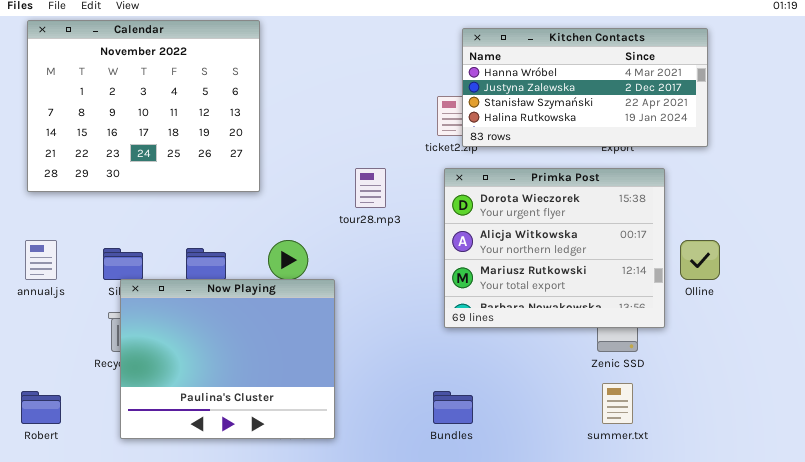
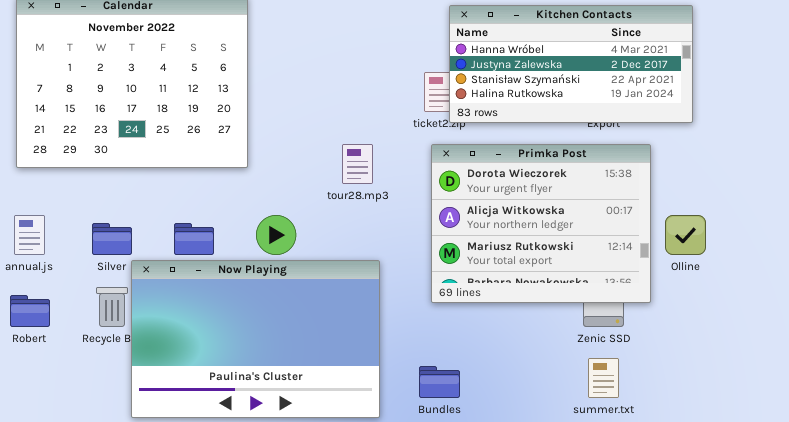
Now Playing: [120,279,335,439] -> [131,260,380,418], moved, resized
Robert: [21,391,61,424] -> [10,295,50,327], moved

